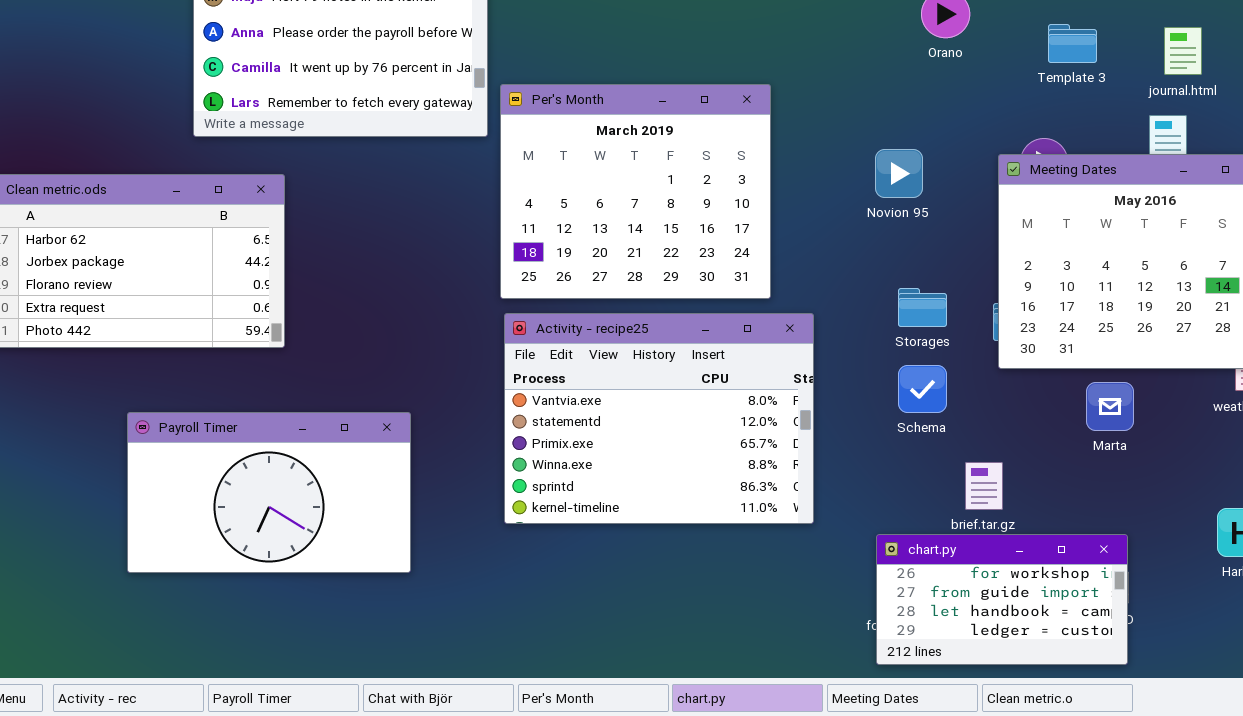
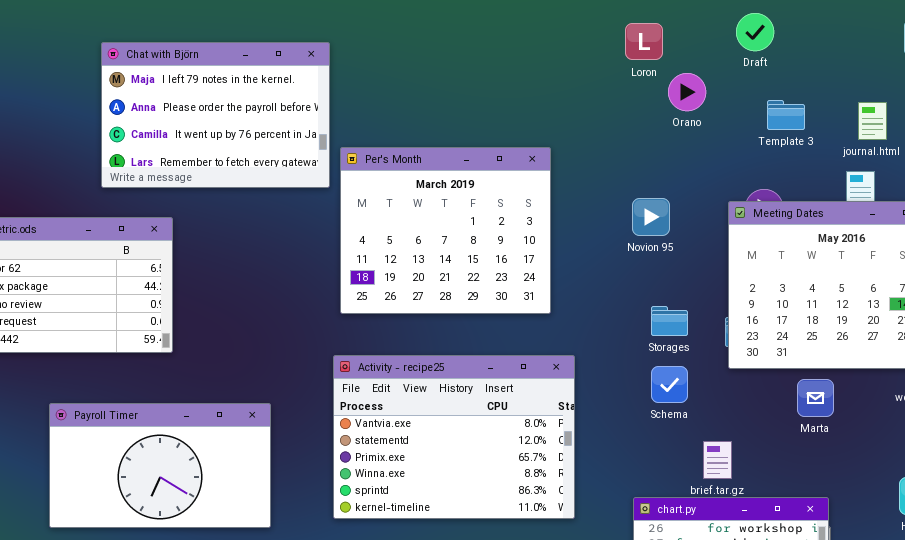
Activity - recipe25: [504,313,814,524] -> [333,355,575,519], moved

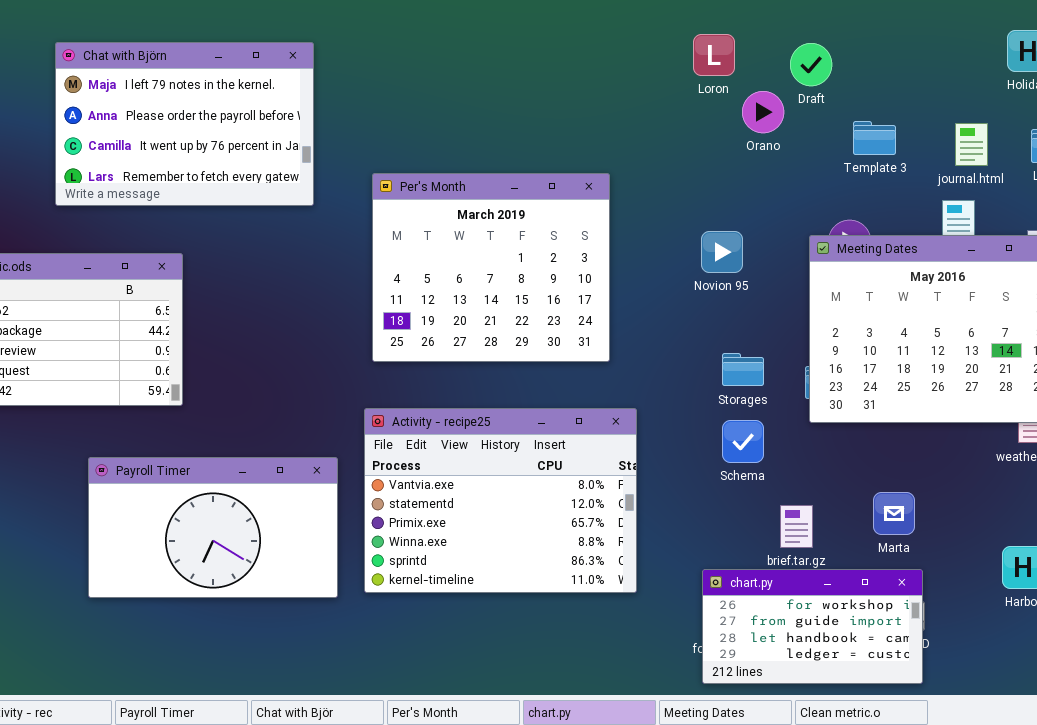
Draft: [736,13,774,51] -> [790,43,832,86], moved
Chat with Björn: [101,42,330,188] -> [55,42,314,206], moved
Marta: [797,379,834,417] -> [873,492,915,535], moved
Payroll Timer: [49,403,271,528] -> [88,457,338,598], moved

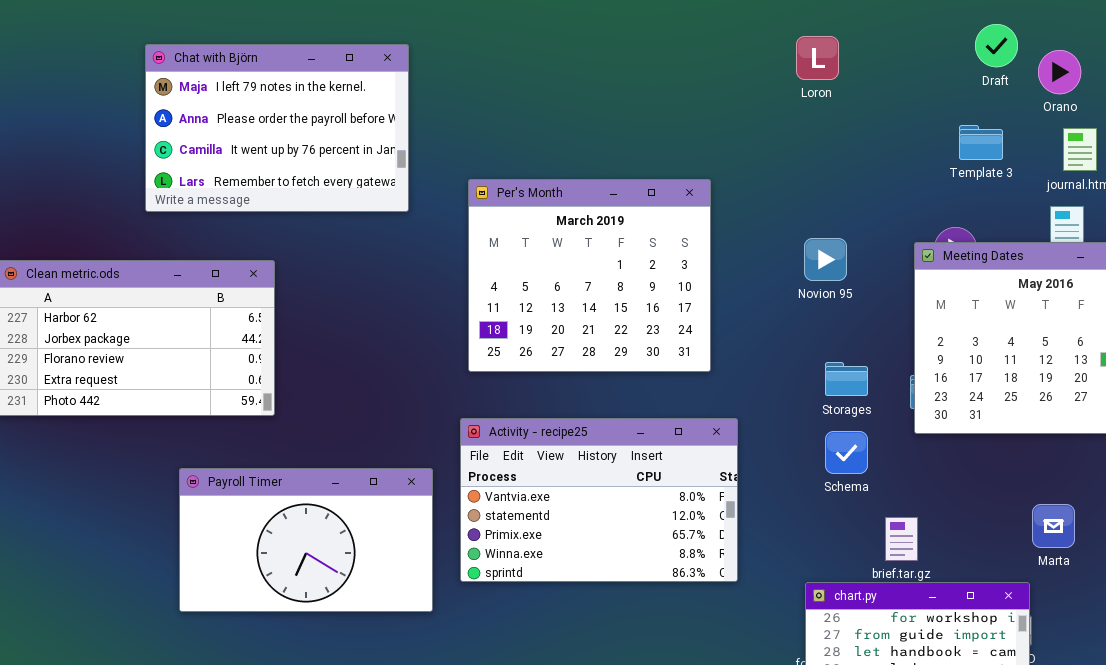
Draft: [790,43,832,86] -> [975,24,1018,67], moved
Orano: [742,91,784,133] -> [1038,50,1081,94], moved
Activity - recipe25: [364,408,637,593] -> [460,418,738,582], resized
Marta: [873,492,915,535] -> [1032,504,1075,548], moved

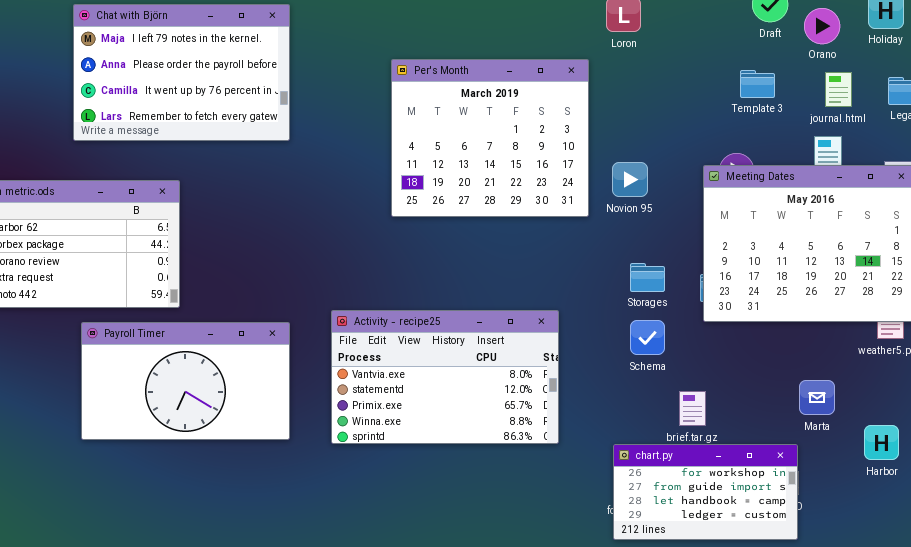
Per's Month: [468,179,711,372] -> [391,59,589,217], moved
Payroll Timer: [179,468,433,612] -> [81,322,290,440], moved

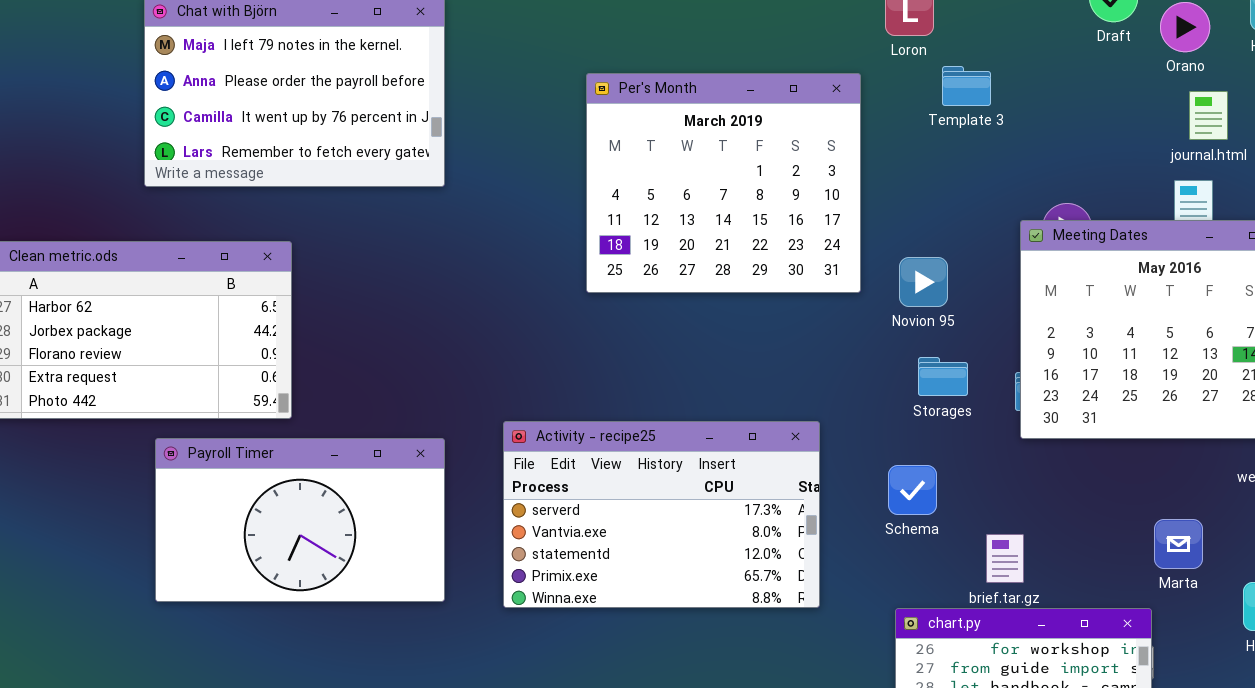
Template 3: [740,70,775,98] -> [942,66,991,106], moved
Novion 95: [612,162,648,197] -> [899,257,948,307], moved
Activity - recipe25: [331,310,559,444] -> [503,421,820,608], scrolled up 1 row
Schema: [630,320,665,355] -> [888,465,937,515], moved

